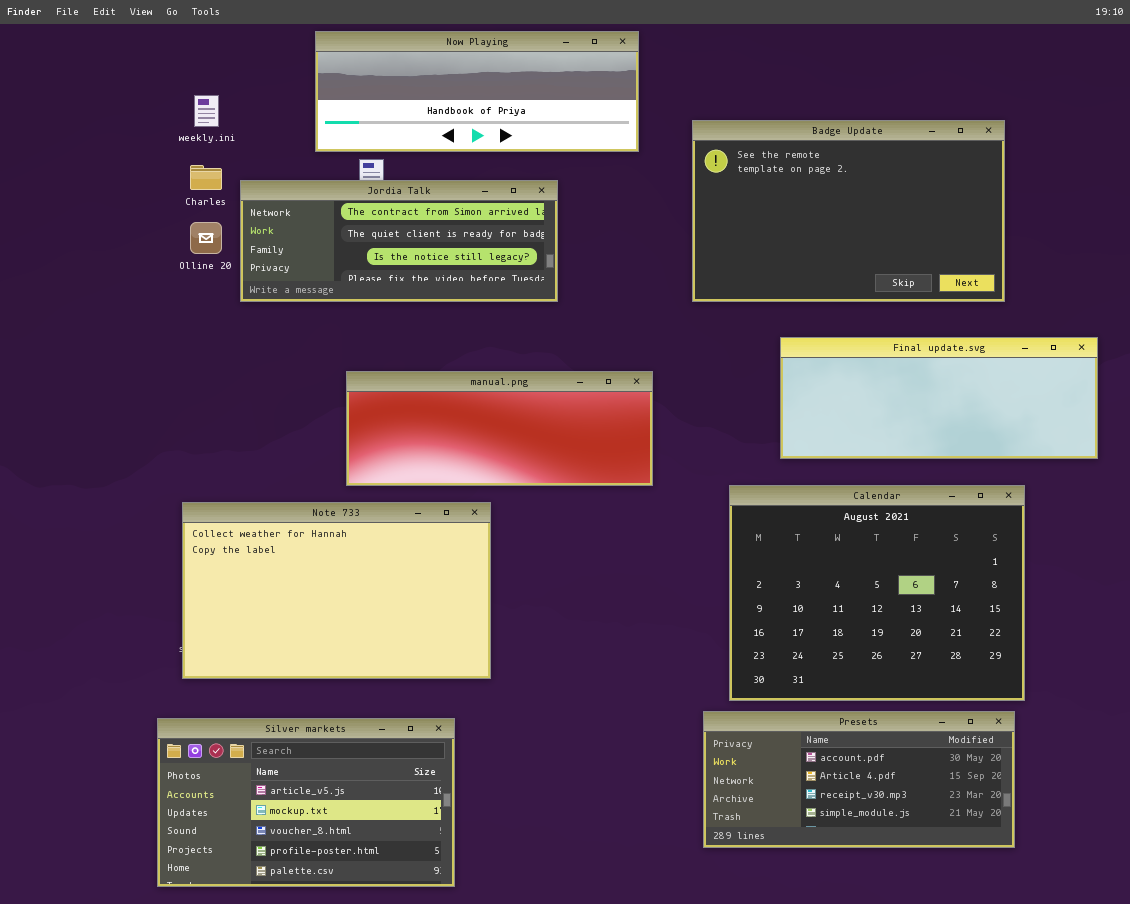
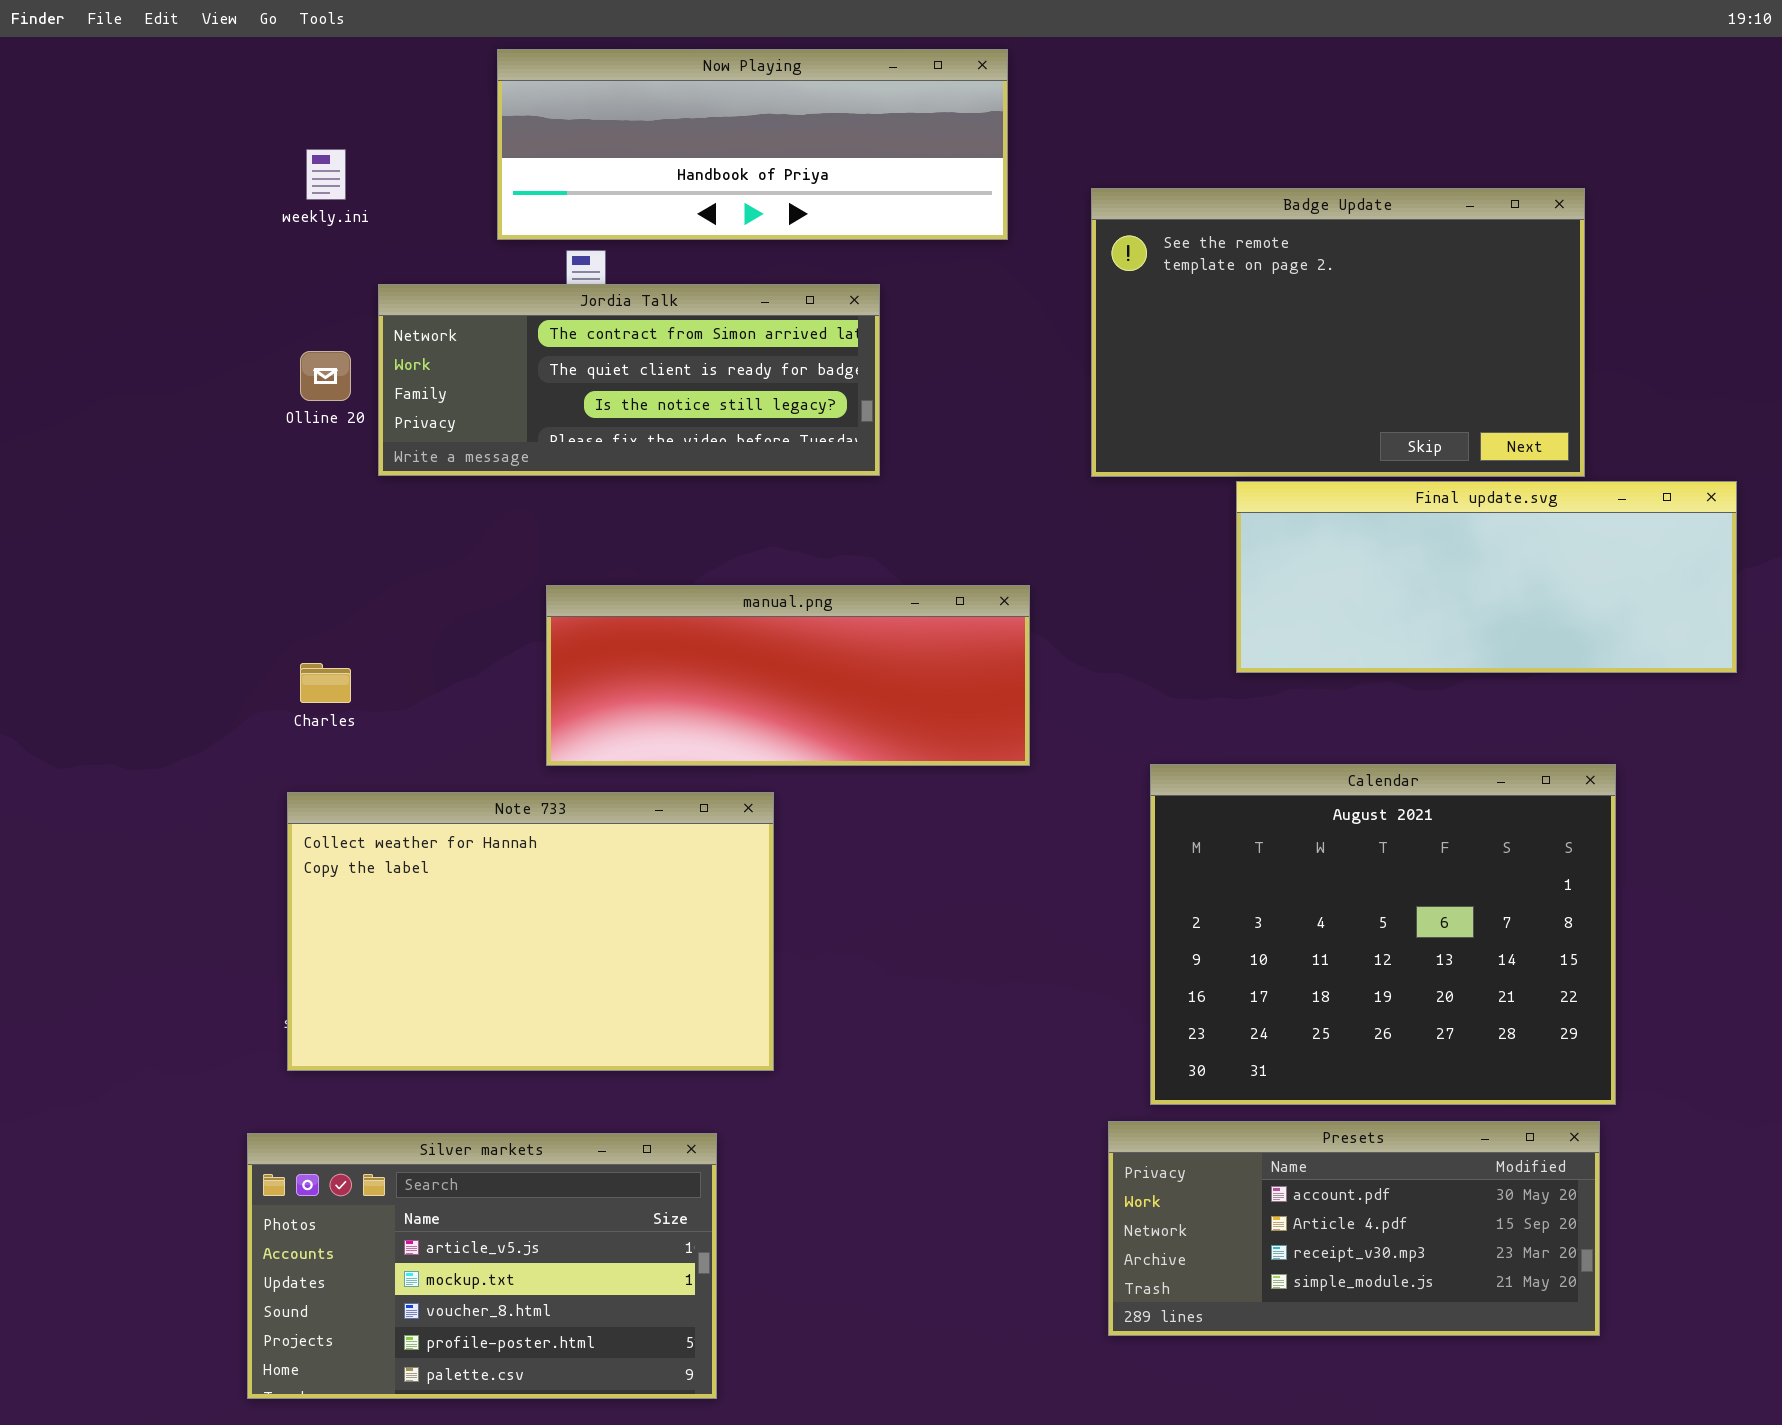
Charles: [190,165,222,190] -> [300,663,351,703], moved
Final update.svg: [780,337,1098,459] -> [1236,481,1737,673], moved

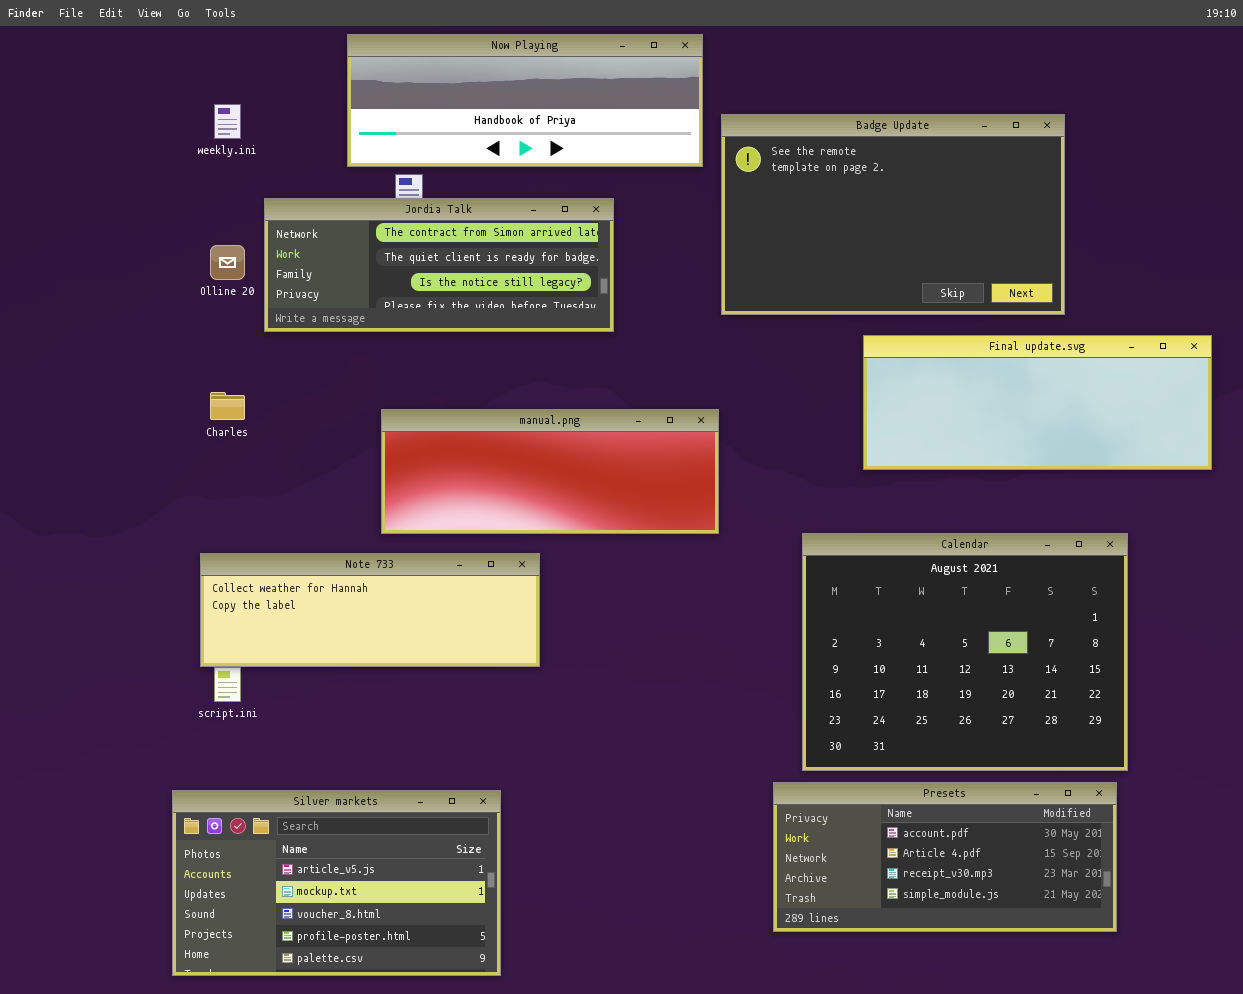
Badge Update: [1091,188,1585,477] -> [721,114,1065,315], moved
Charles: [300,663,351,703] -> [210,392,245,420], moved
Note 733: [287,792,774,1071] -> [200,553,540,667], resized

